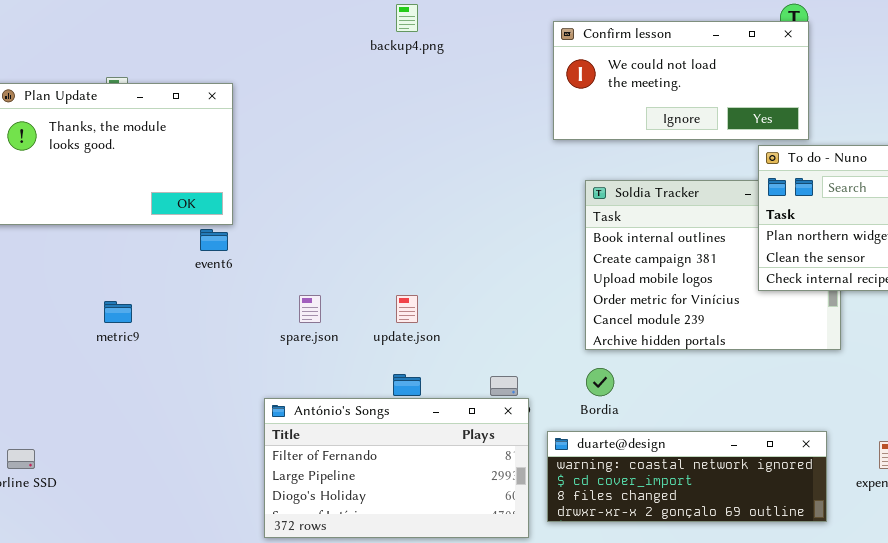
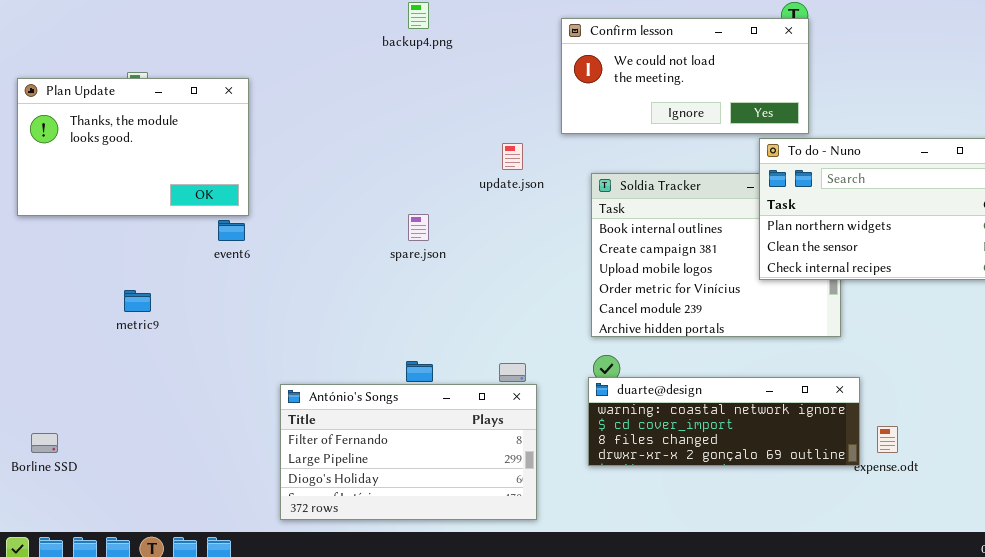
spare.json: [299,295,321,323] -> [408,214,429,241], moved
update.json: [396,295,418,323] -> [502,143,523,170], moved
duarte@design: [547,431,827,522] -> [588,377,860,466], moved

